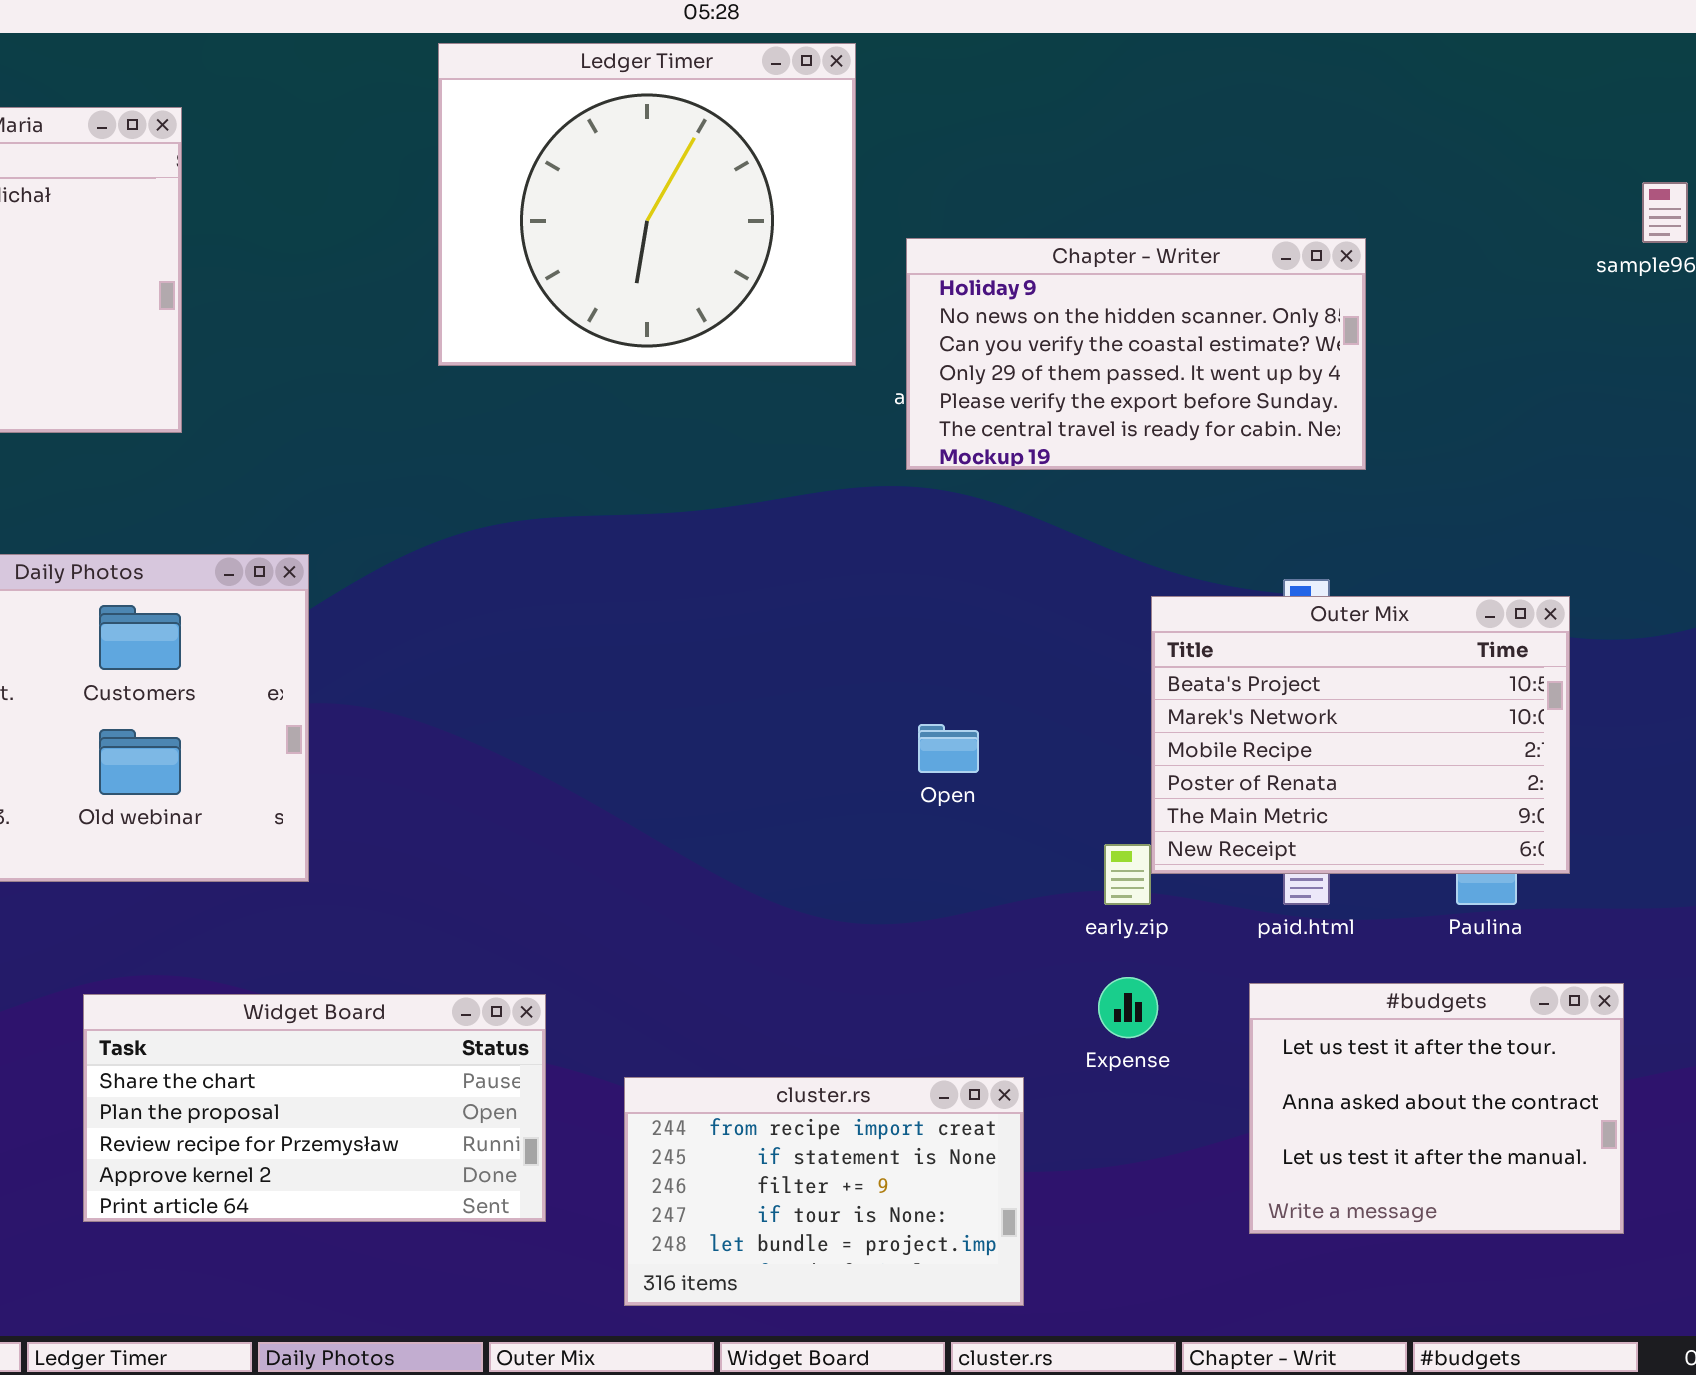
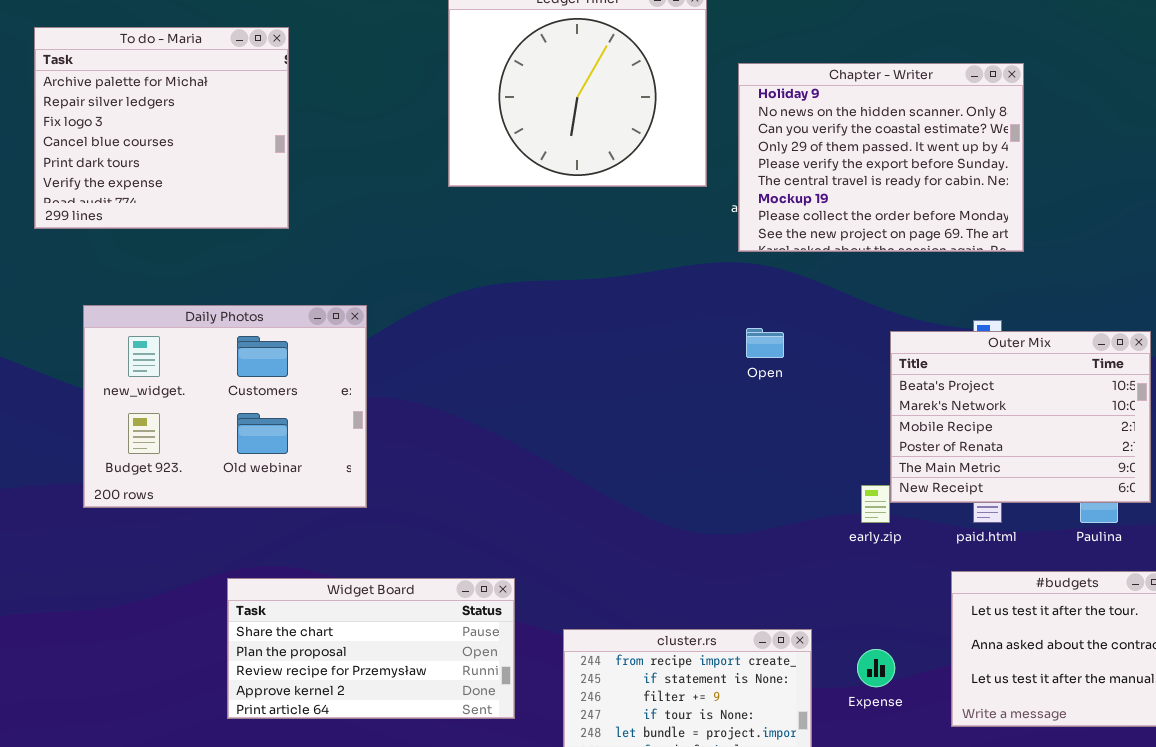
Chapter - Writer: [906,238,1366,470] -> [738,63,1024,252], resized
Open: [918,724,979,773] -> [746,328,784,358], moved
Expense: [1098,977,1158,1038] -> [857,649,895,687], moved

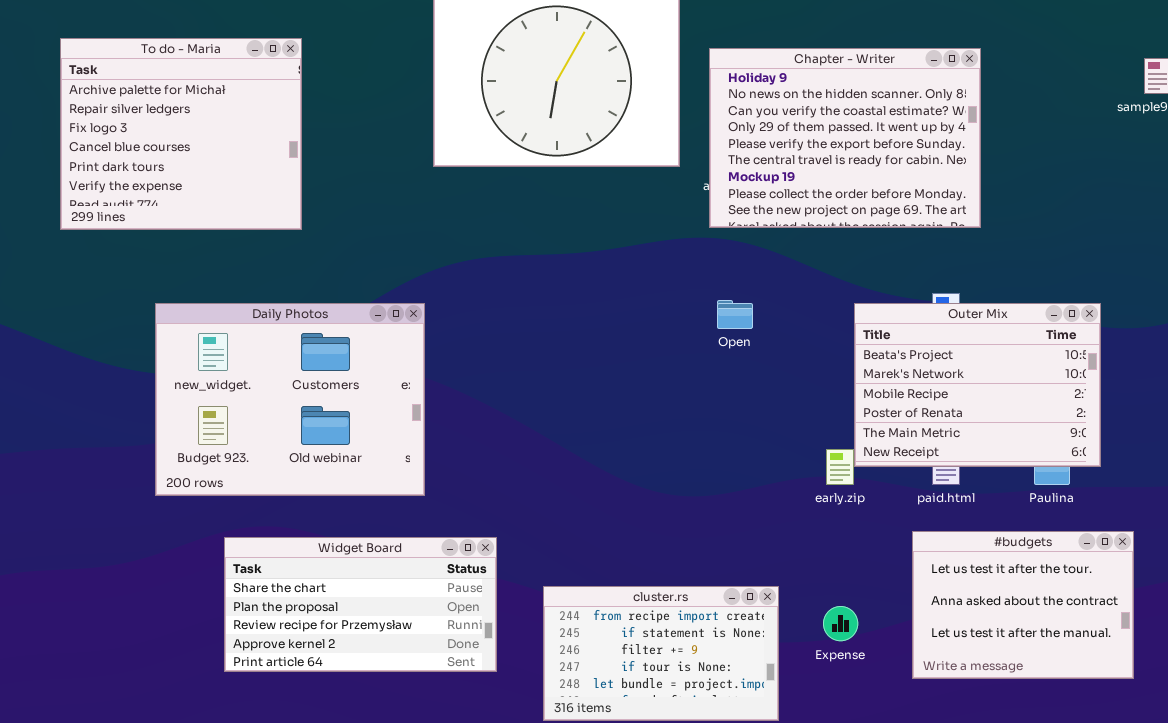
To do - Maria: [34,27,289,229] -> [60,38,302,230], moved
Daily Photos: [83,305,367,508] -> [155,303,425,496], moved

